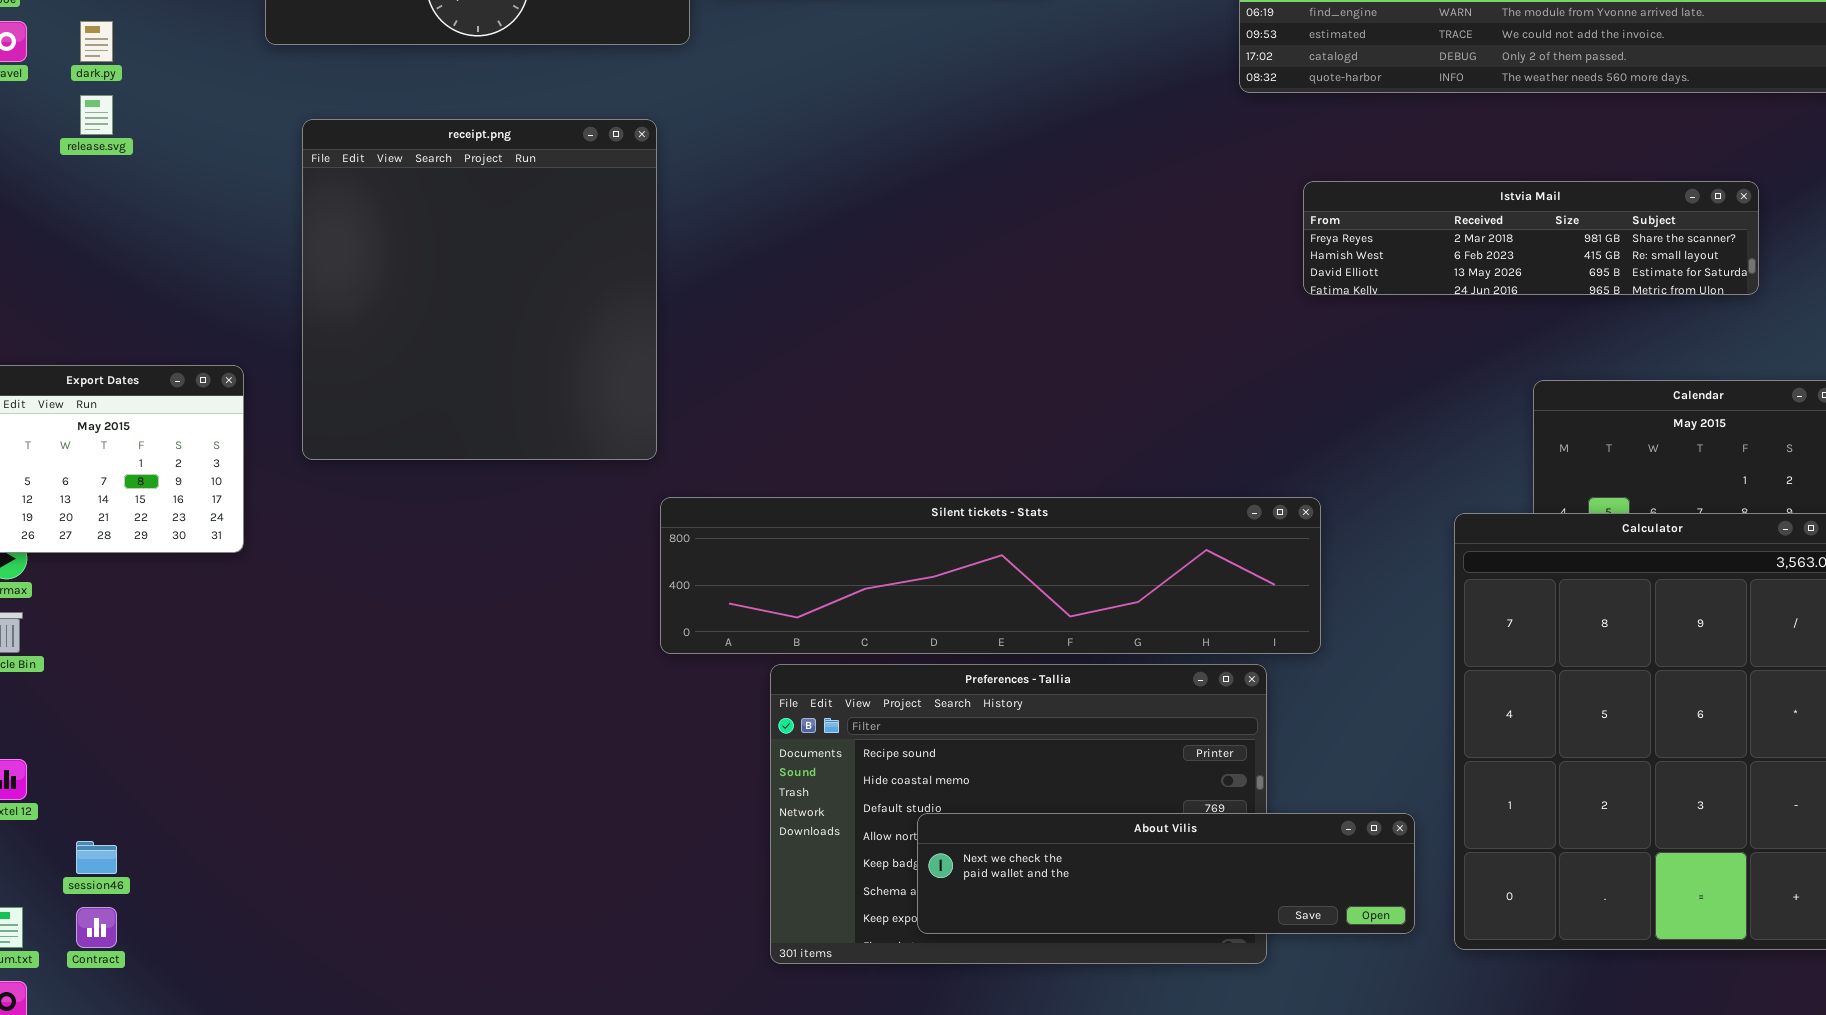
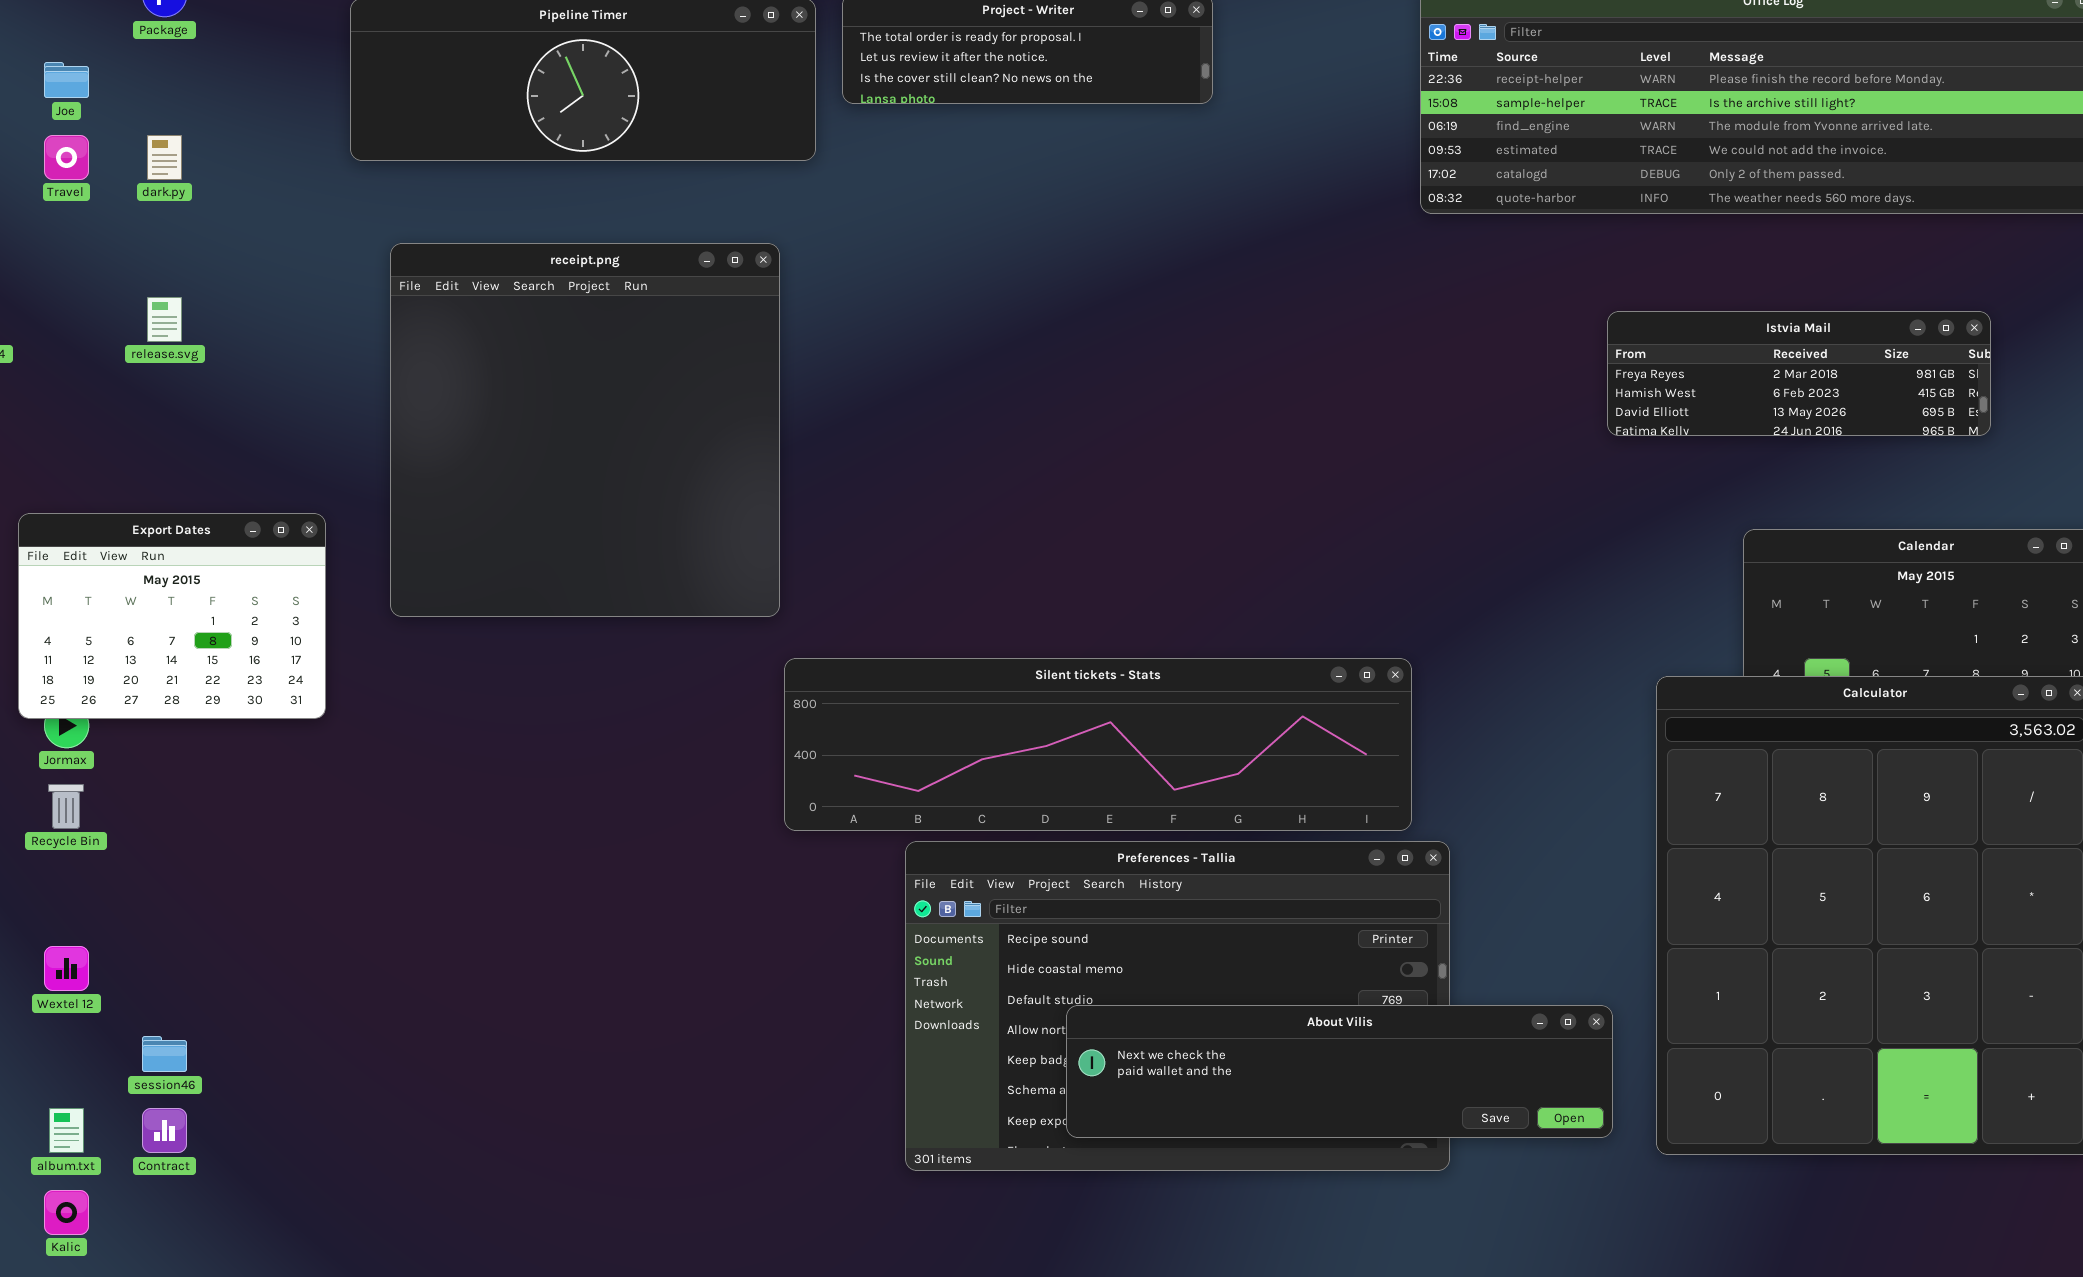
release.svg: [80,95,113,135] -> [147,297,182,342], moved
Istvia Mail: [1303,181,1759,295] -> [1607,311,1991,436], resized
Silent tickets - Stats: [660,497,1321,654] -> [784,658,1412,831], resized

